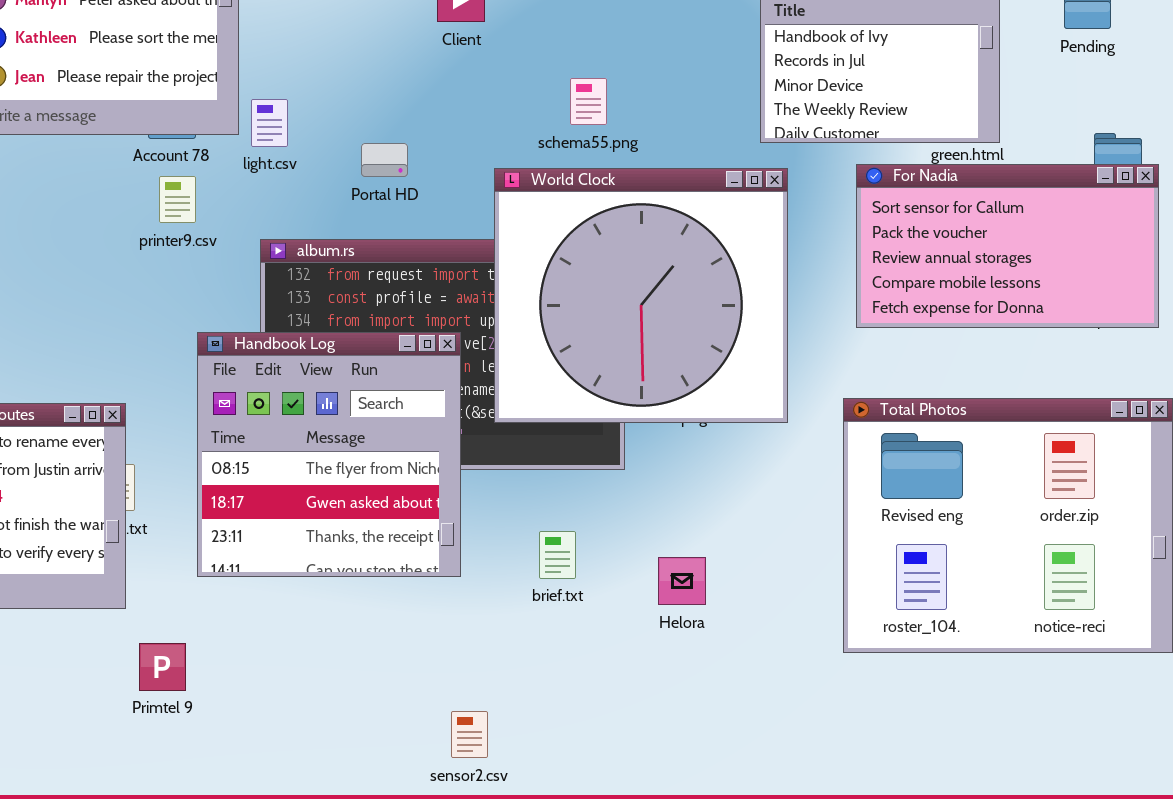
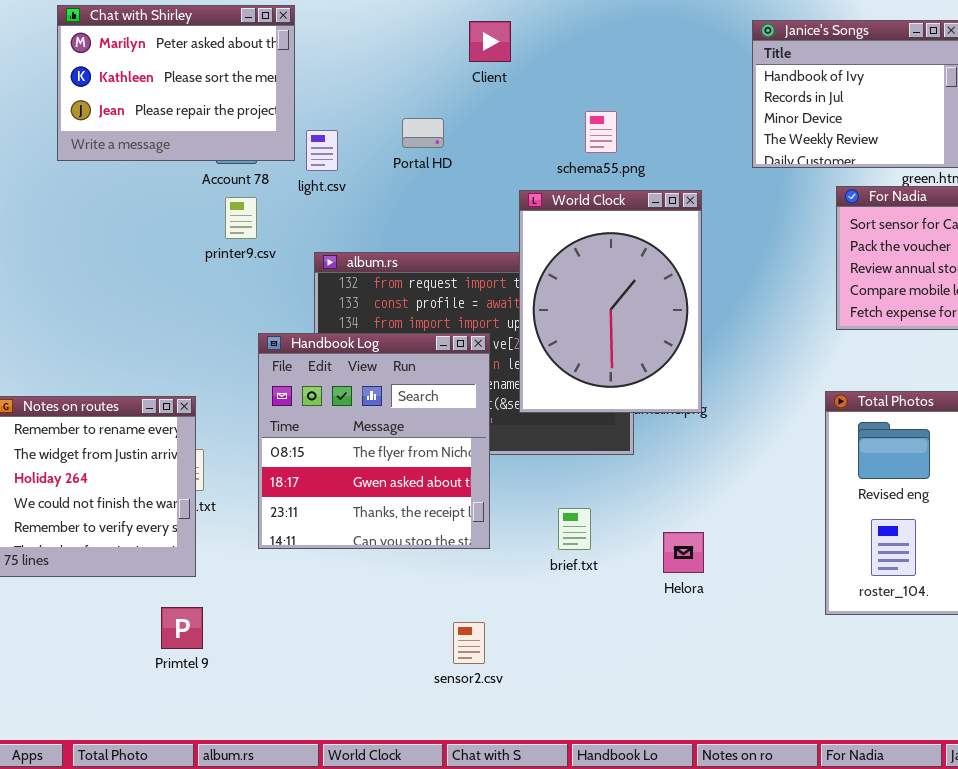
Portal HD: [361,143,408,177] -> [402,118,444,148], moved
World Clock: [494,168,788,423] -> [519,190,702,413], resized
Primtel 9: [139,643,186,691] -> [161,607,203,649], moved
sensor2.csv: [451,711,488,758] -> [453,622,485,664], moved

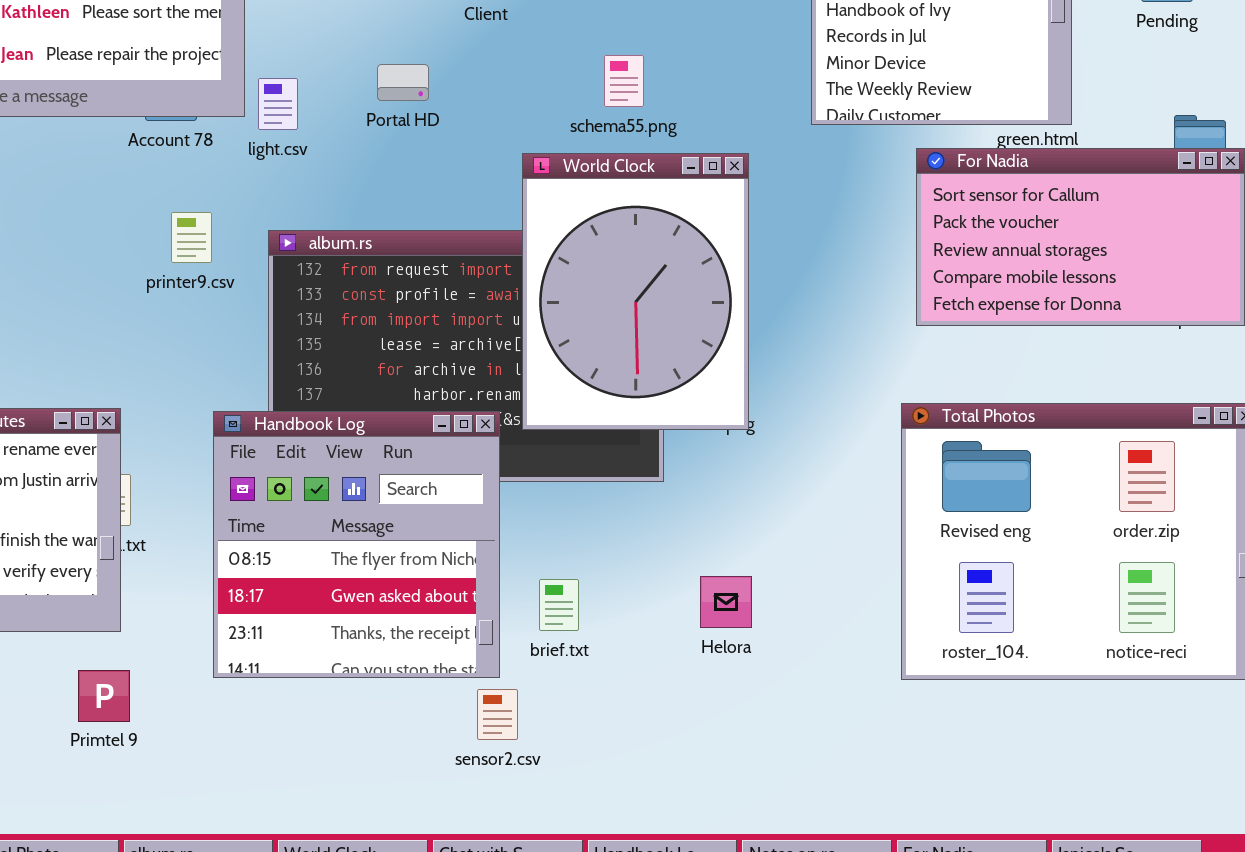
printer9.csv: [225,197,257,239] -> [171,212,212,263], moved
Handbook Log: [258,333,490,549] -> [213,411,500,678], moved
brief.txt: [558,508,591,550] -> [539,579,579,631], moved
sensor2.csv: [453,622,485,664] -> [477,689,518,740], moved

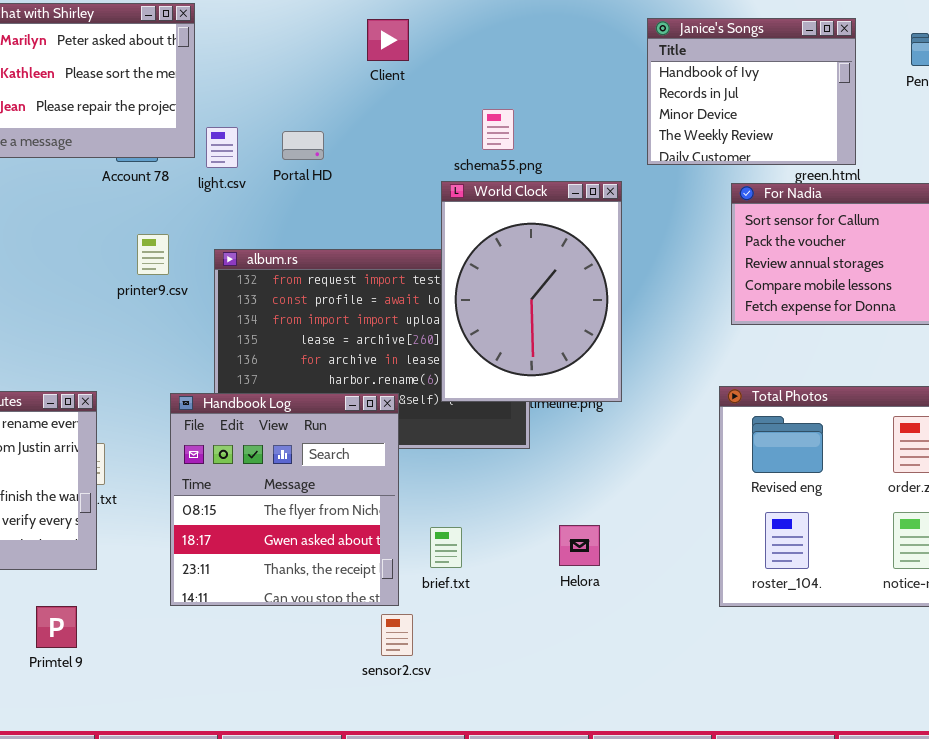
Portal HD: [377,64,429,101] -> [282,131,324,160], moved
World Clock: [522,153,749,430] -> [441,181,622,402], moved
Primtel 9: [78,670,130,722] -> [36,606,77,648], moved

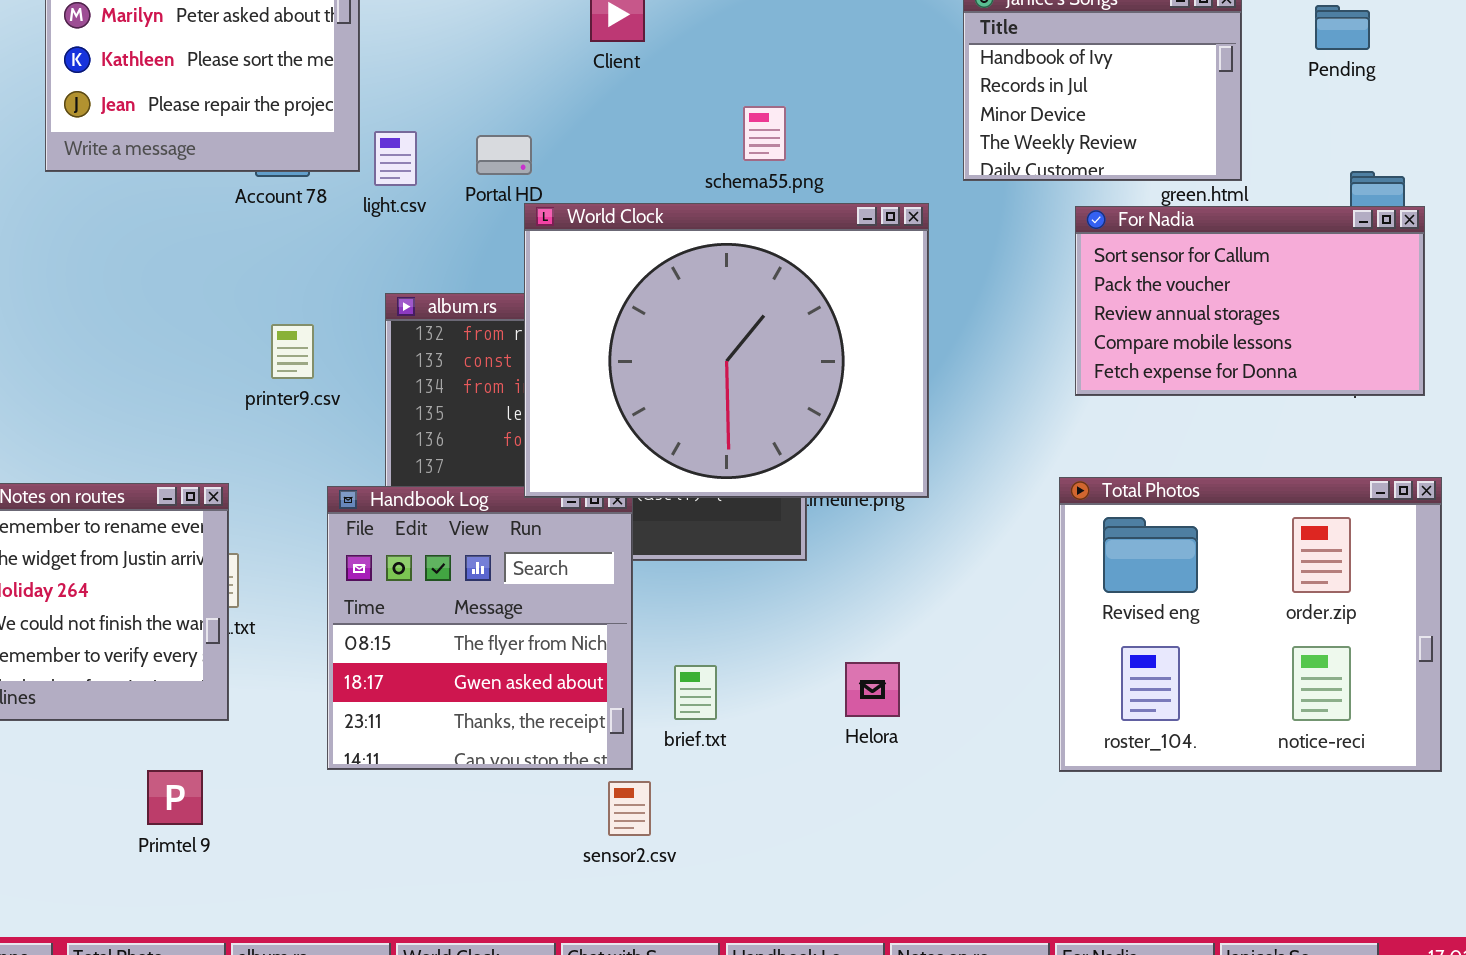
World Clock: [441,181,622,402] -> [524,203,929,498], resized
printer9.csv: [137,234,169,275] -> [271,324,314,379], moved

